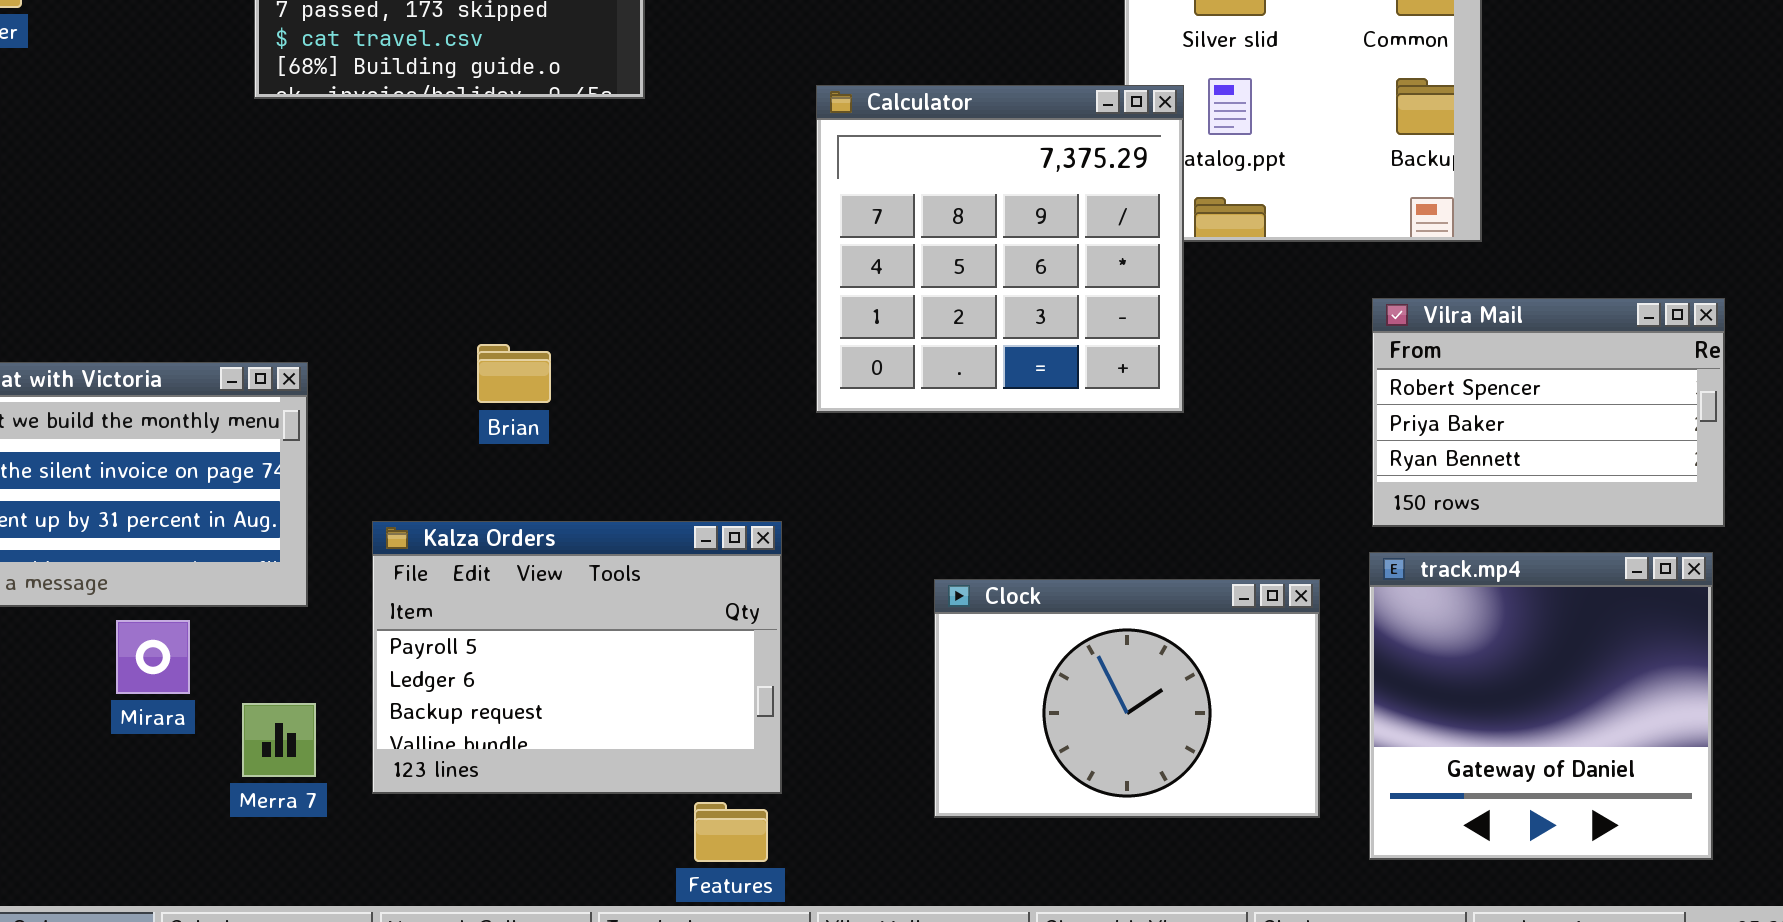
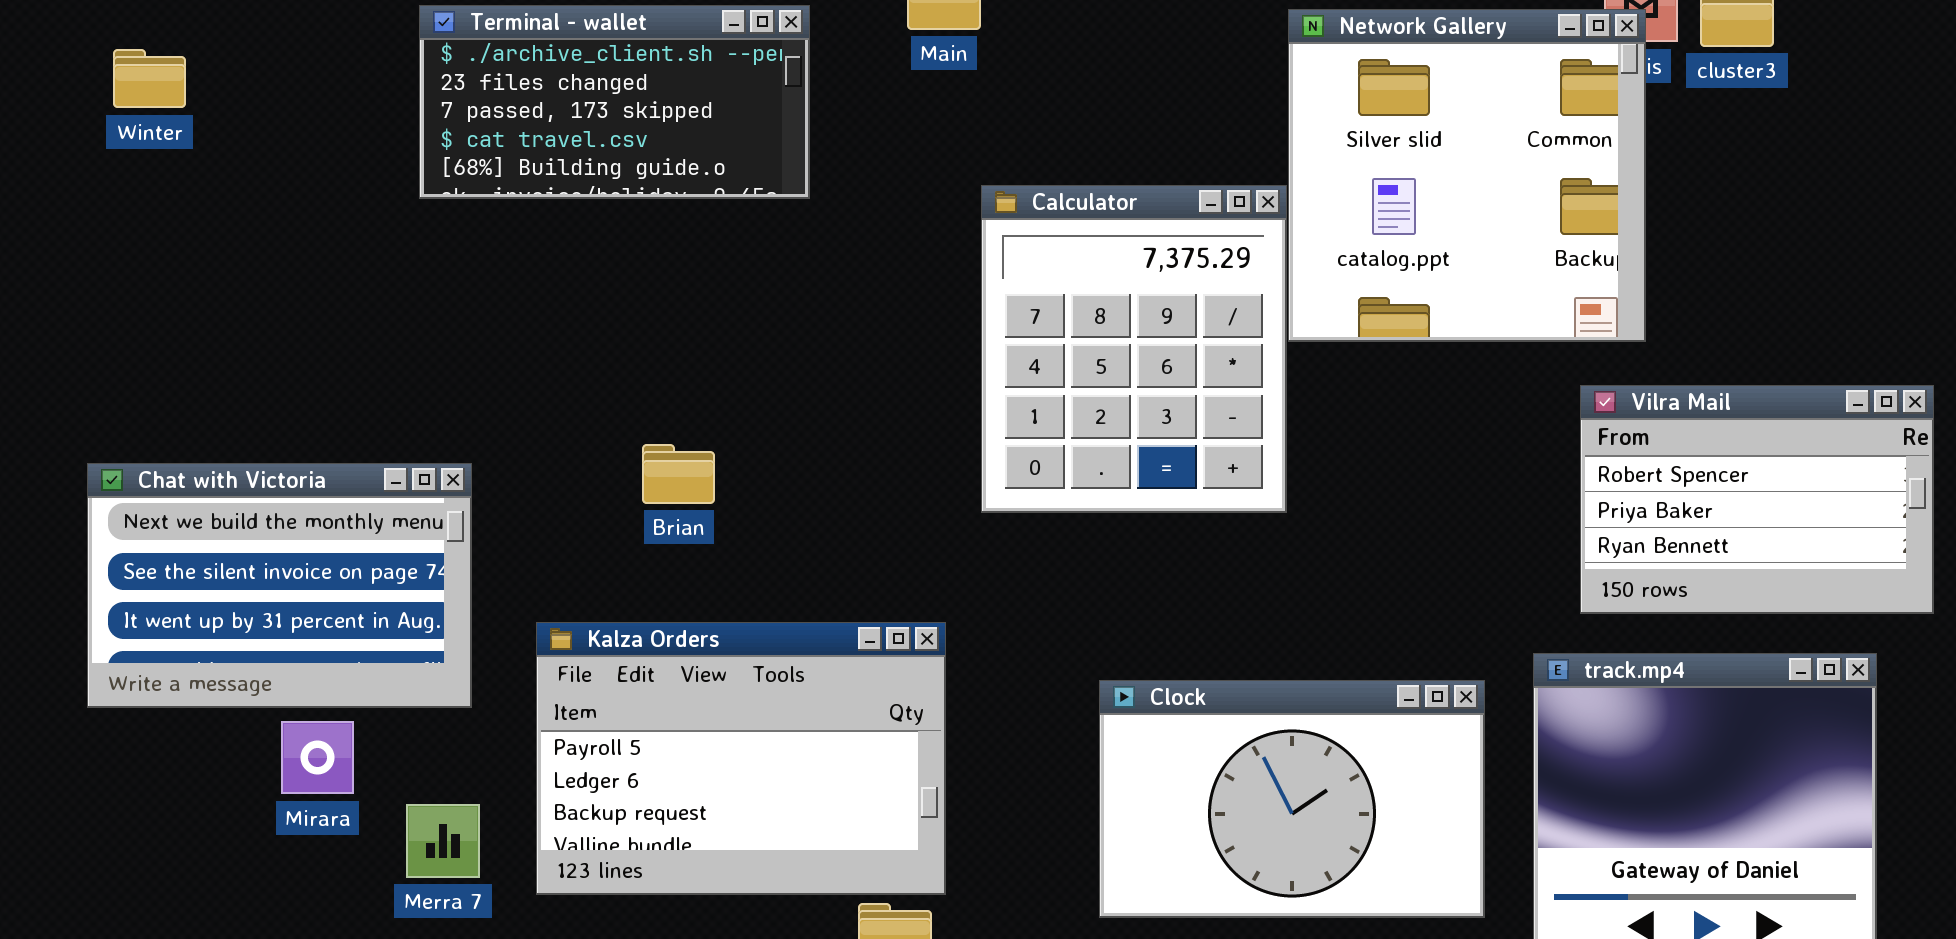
Calculator: [816,85,1184,413] -> [981,185,1287,513], resized
Vilra Mail: [1372,298,1725,527] -> [1580,385,1934,614], moved

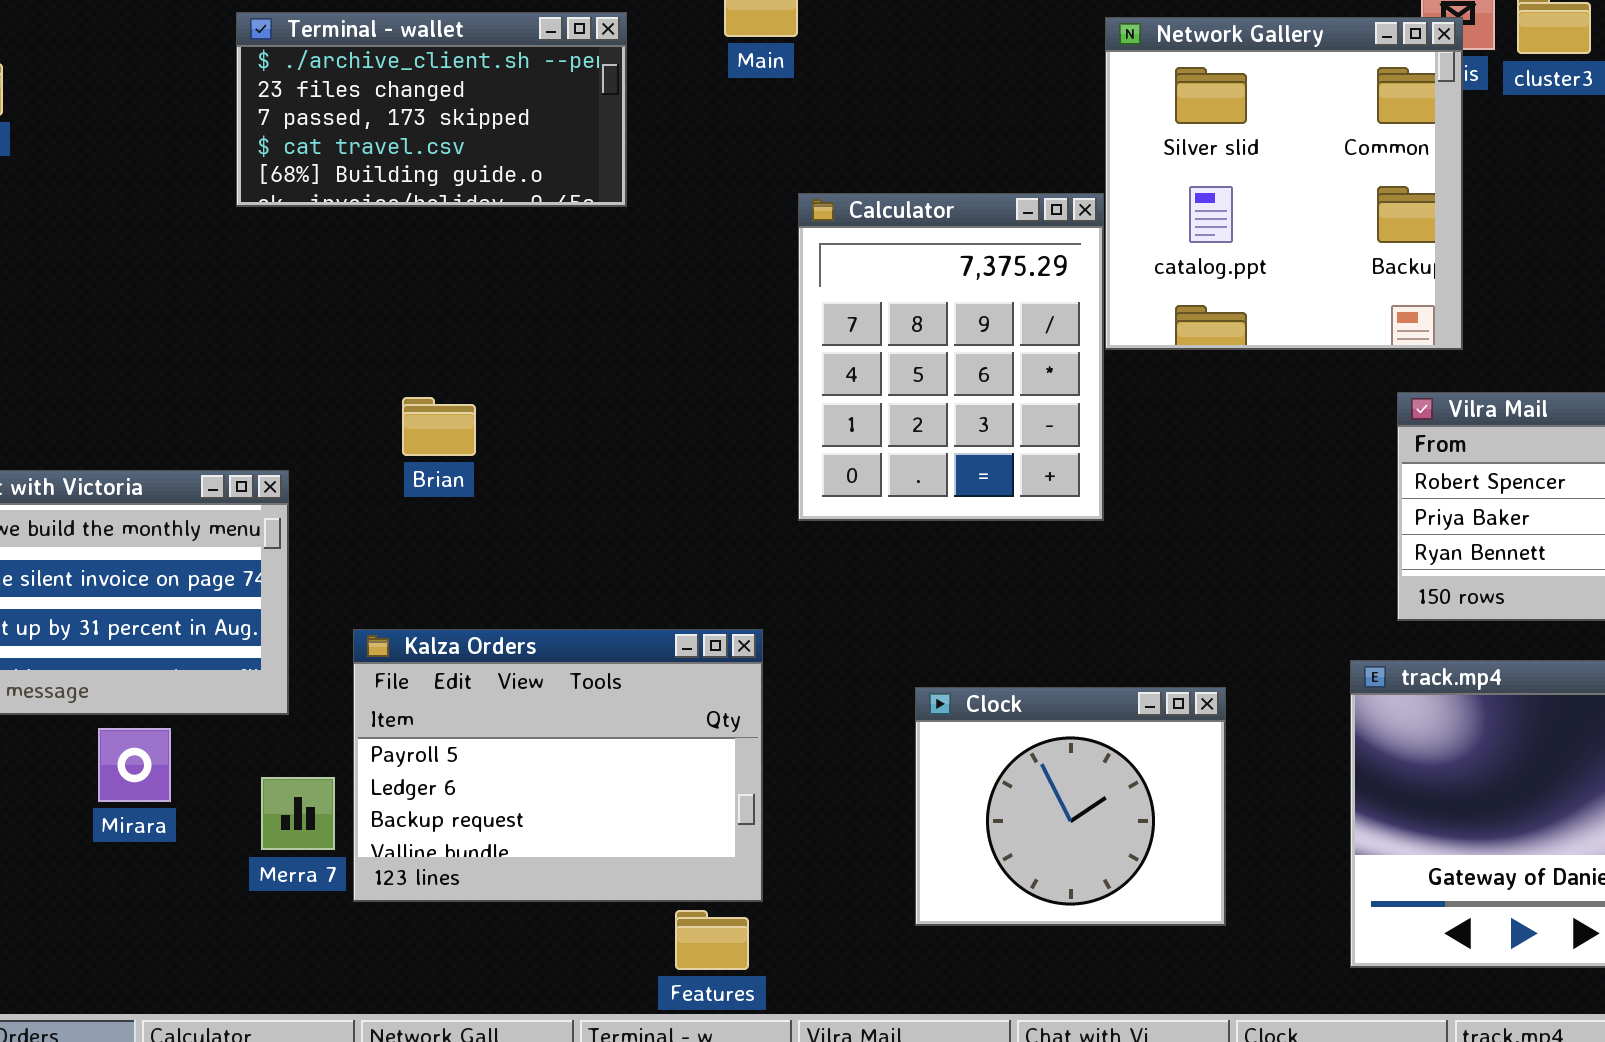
Brian: [642,444,715,504] -> [402,397,476,456], moved
Clock: [1099,680,1485,918] -> [915,687,1226,926], resized
Merra 7: [406,804,480,878] -> [261,777,335,850], moved

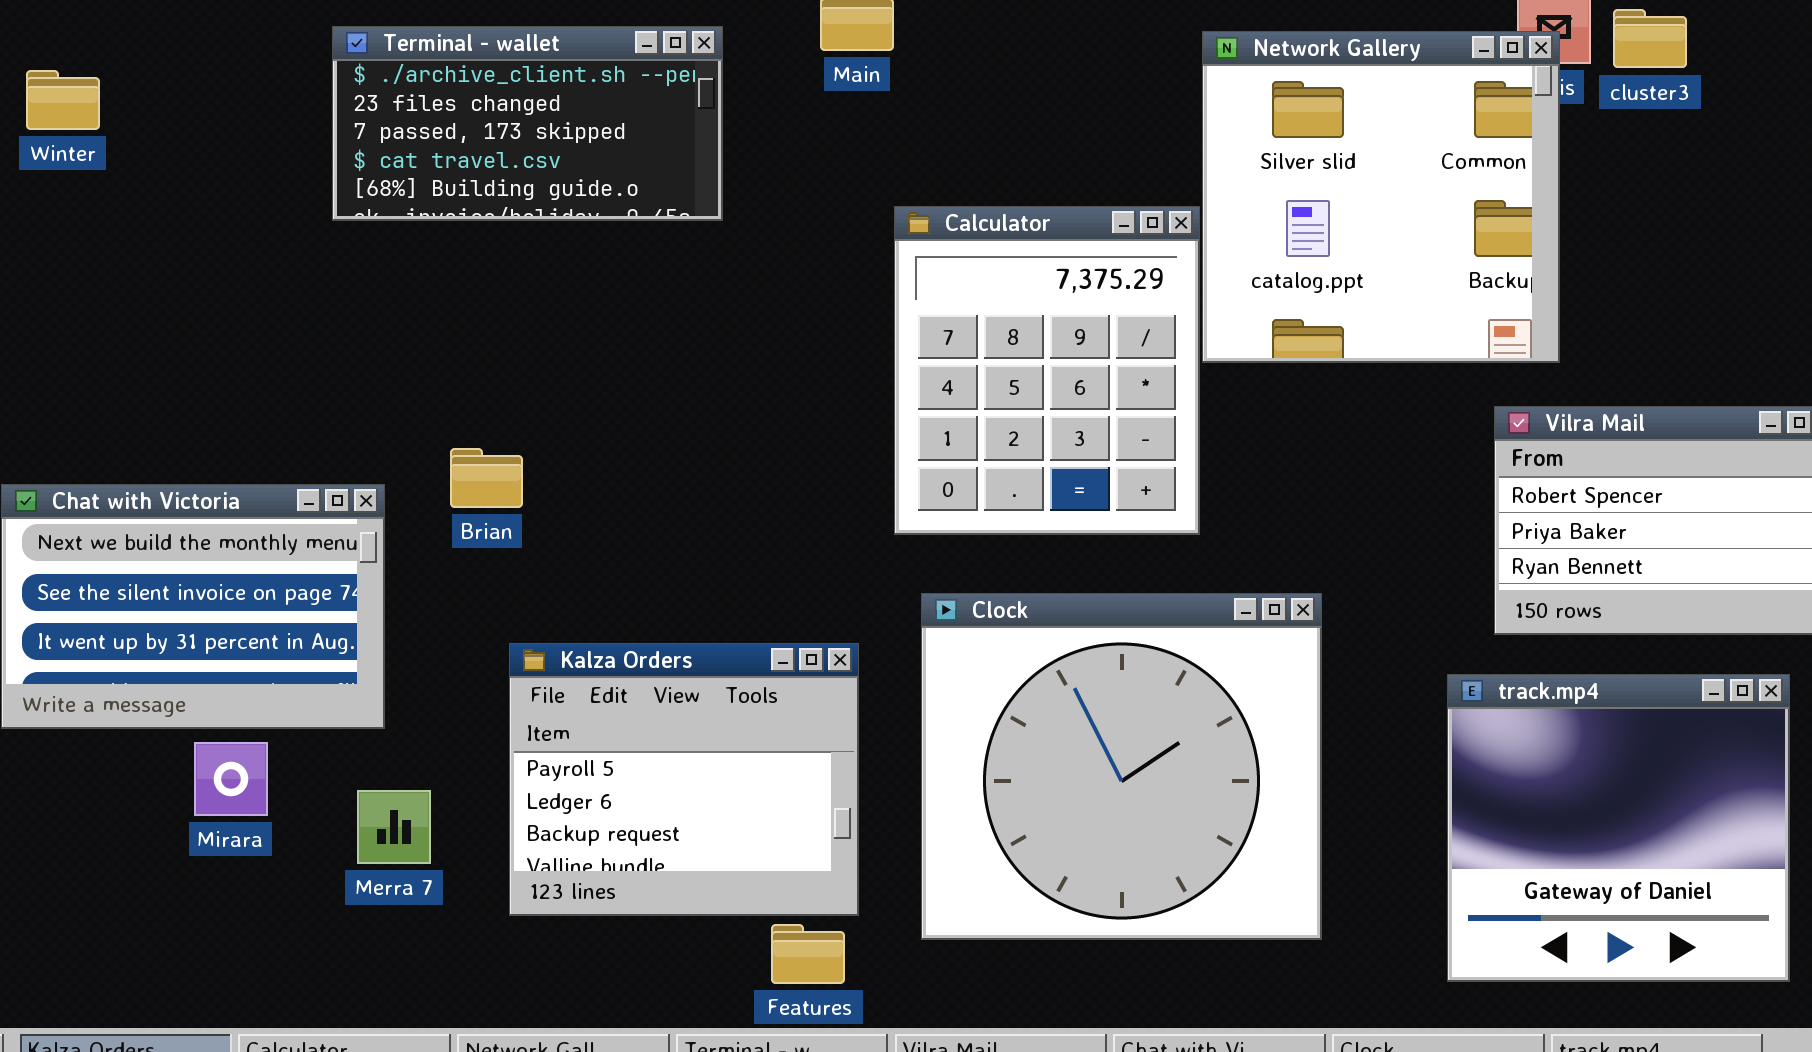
Brian: [402,397,476,456] -> [450,448,523,508], moved
Kalza Orders: [353,629,763,902] -> [509,643,859,916], resized
Clock: [915,687,1226,926] -> [921,593,1322,940], resized

